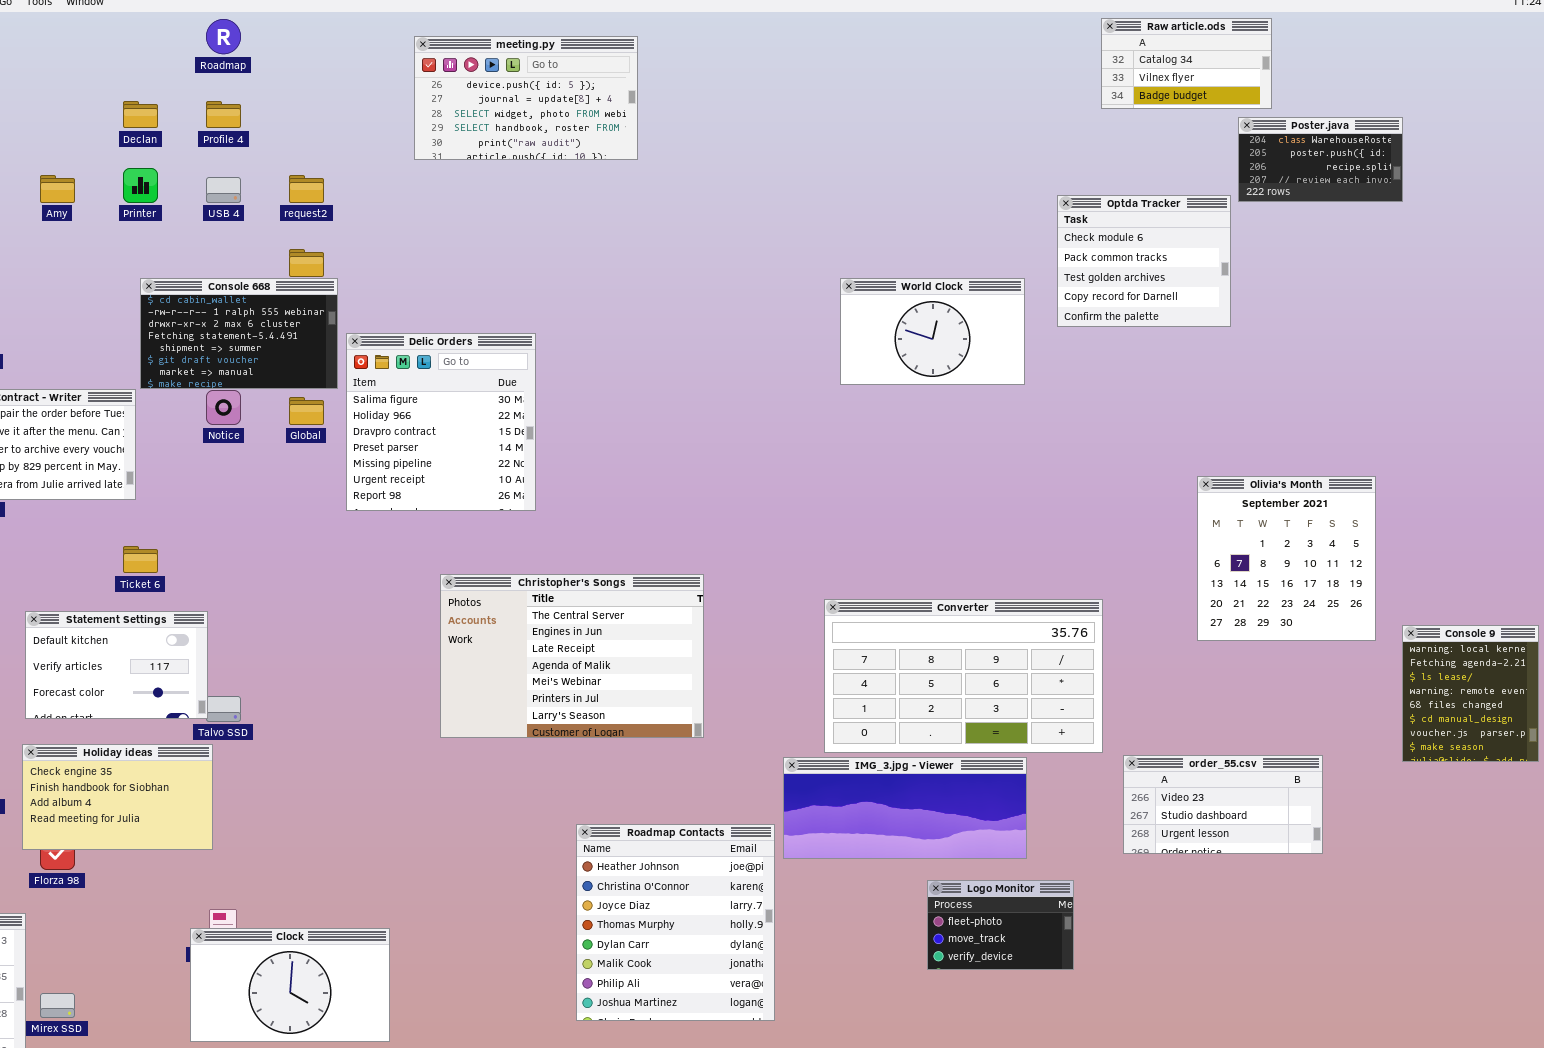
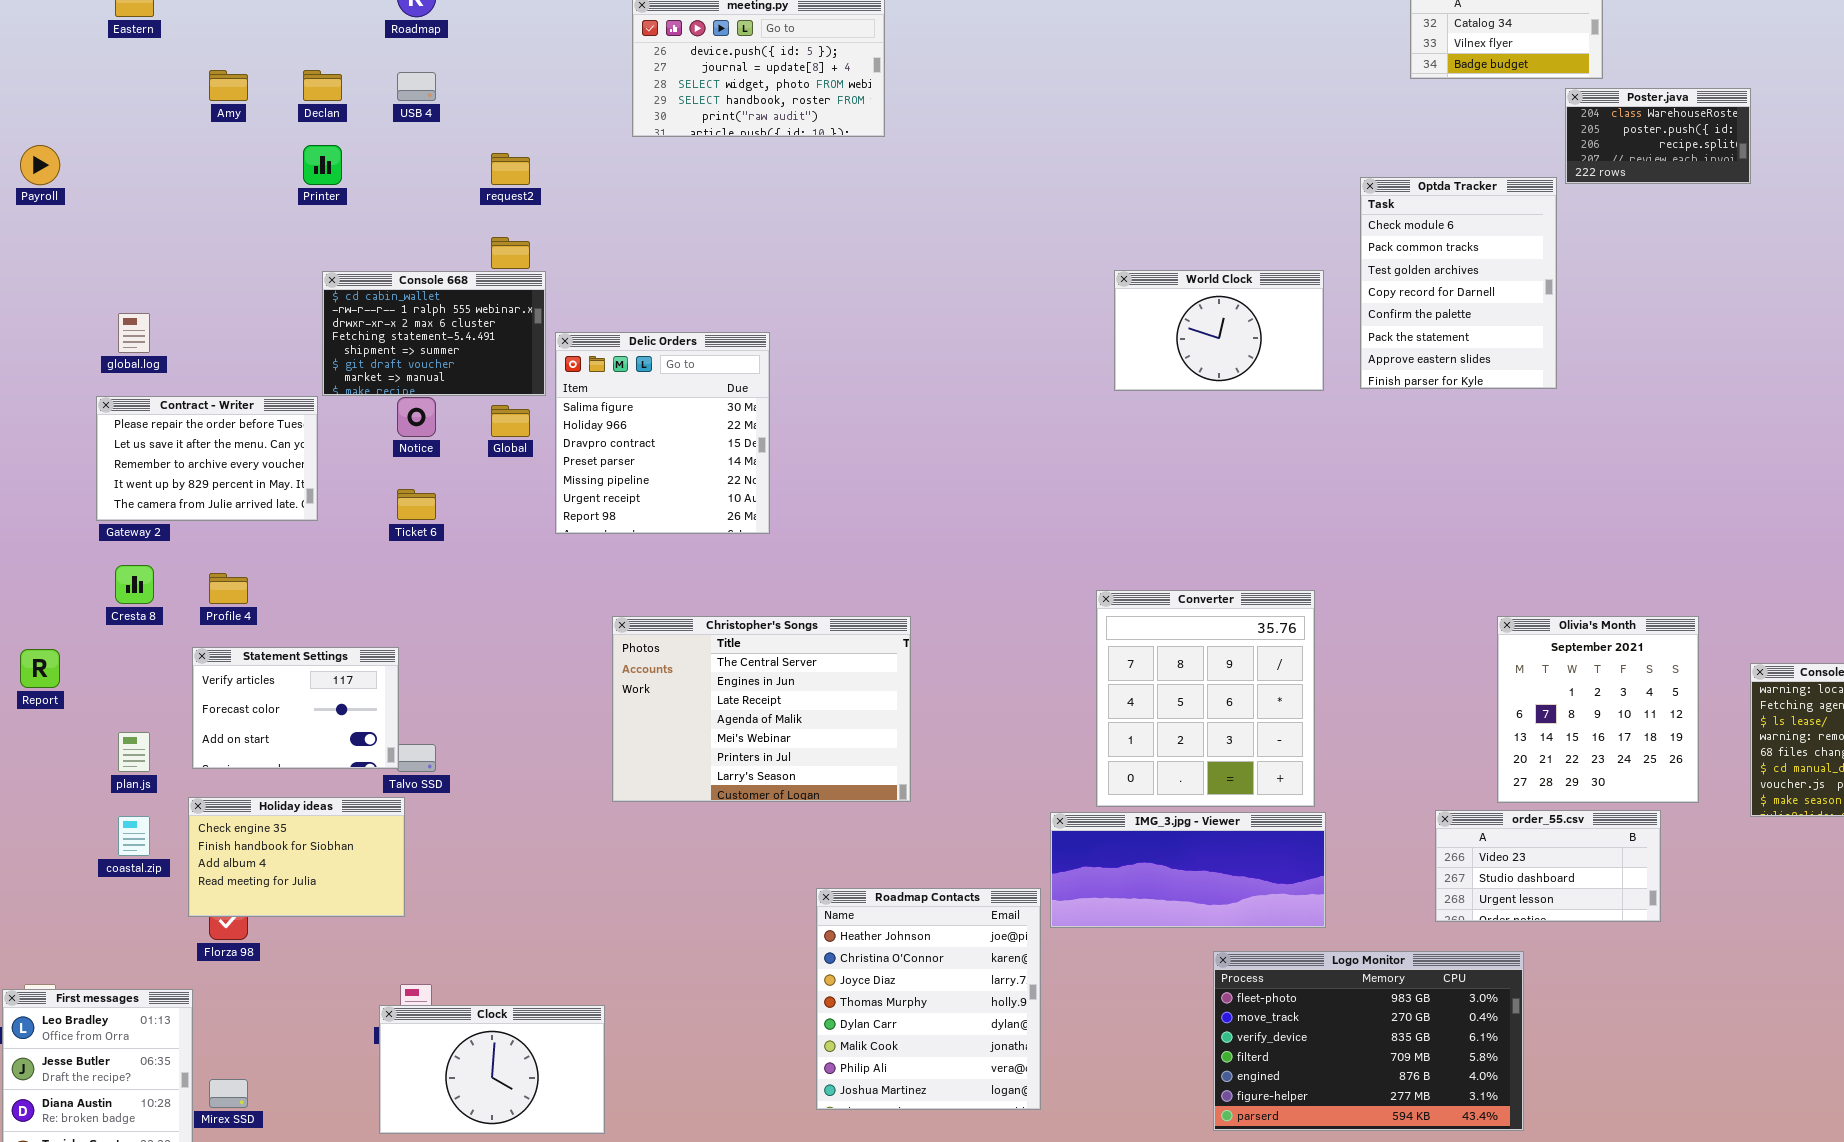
Profile 4: [206,101,241,128] -> [209,573,248,604], moved
Amy: [40,175,75,203] -> [209,70,248,101], moved
USB 4: [206,177,241,203] -> [397,72,436,101], moved
Optda Tracker: [1057,195,1231,327] -> [1360,177,1557,389], resized
Olivia's Month: [1197,476,1376,641] -> [1497,616,1699,803], moved
Ticket 6: [123,546,158,573] -> [397,489,436,520], moved
Christopher's Songs: [440,574,704,738] -> [612,616,911,802], moved
Converter: [824,599,1103,753] -> [1096,590,1315,807], resized
Statement Settings: [25,611,208,719] -> [192,647,399,769], scrolled down 1 row
Logo Monitor: [927,880,1074,970] -> [1213,951,1524,1131], resized

